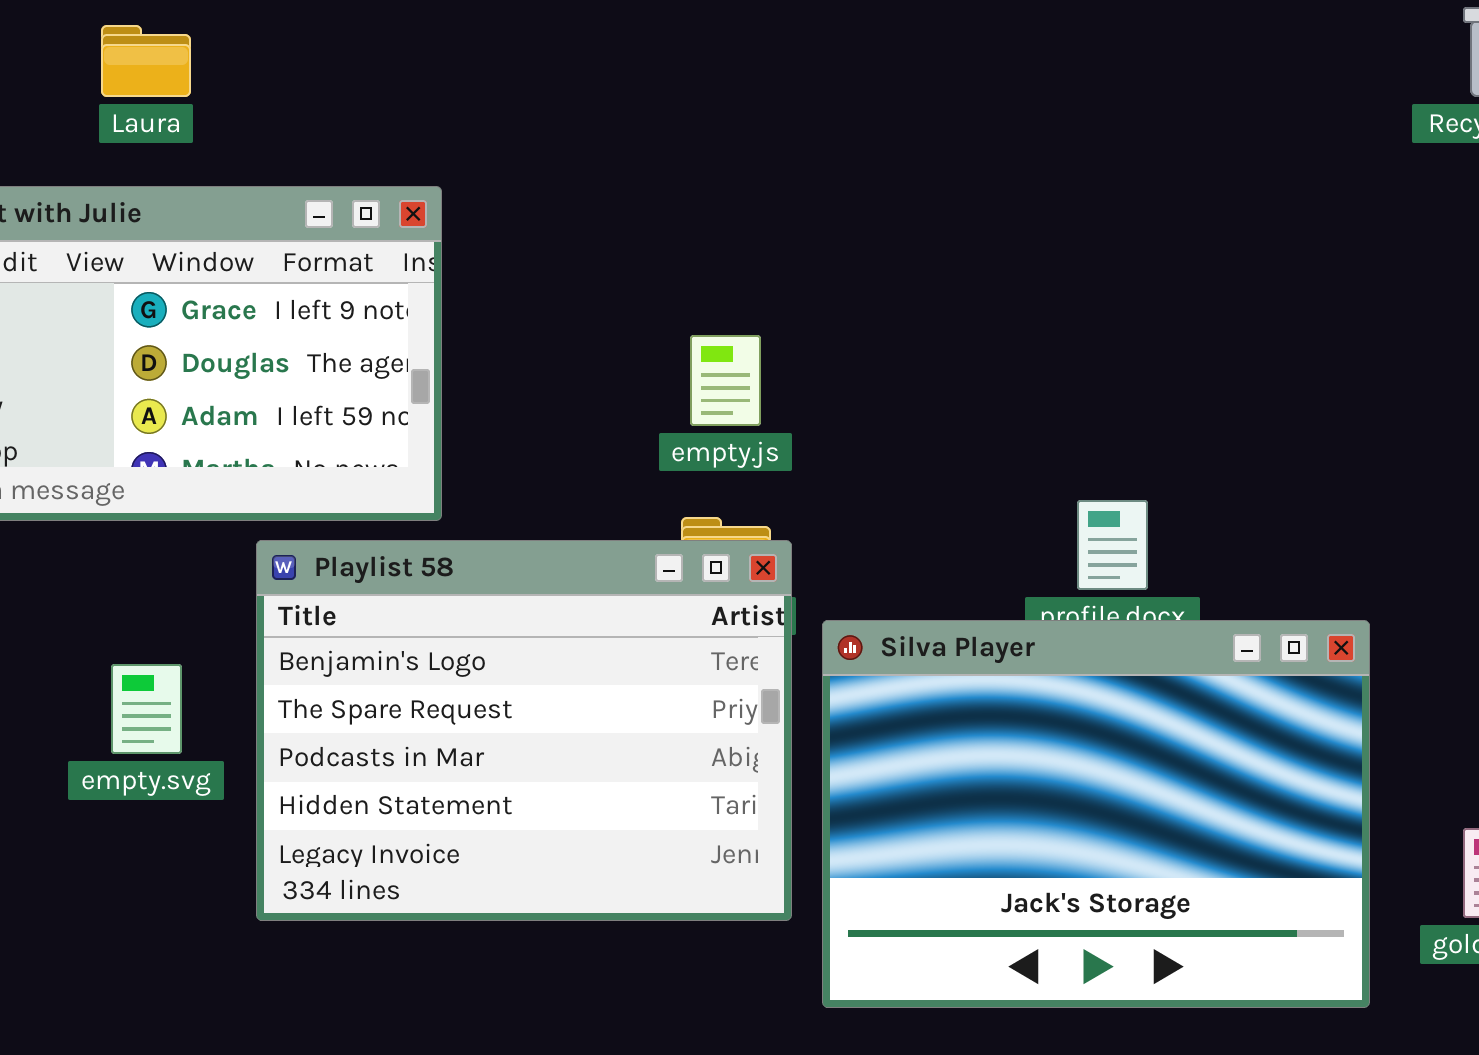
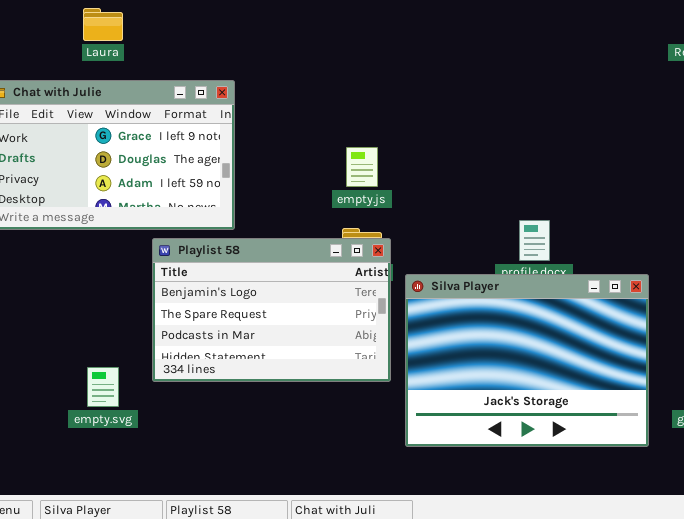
Playlist 58: [256,540,792,921] -> [152,238,391,382], resized
empty.svg: [111,664,182,754] -> [87,367,119,407], moved

